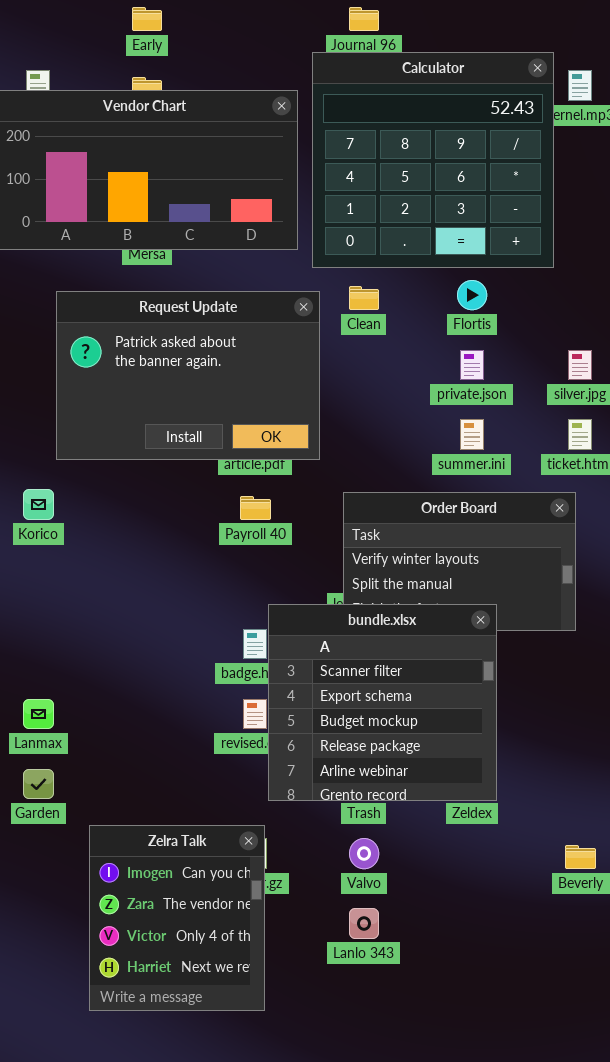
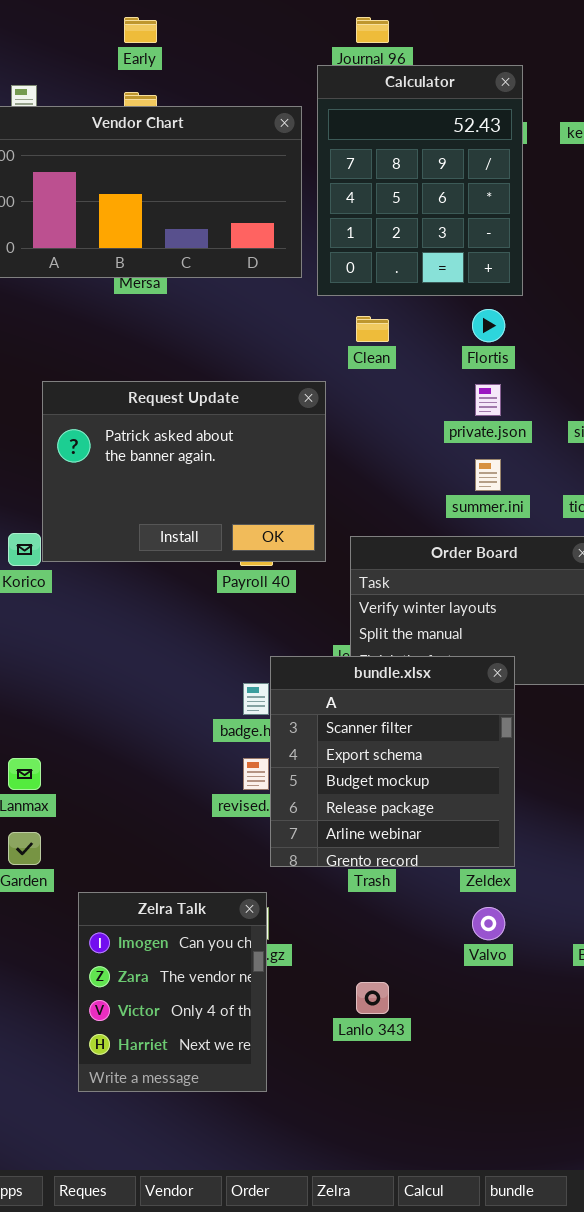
Calculator: [312,52,554,268] -> [317,65,523,296], resized
Request Update: [56,291,320,460] -> [42,381,326,562], moved
Valvo: [349,838,379,869] -> [472,907,505,940], moved

